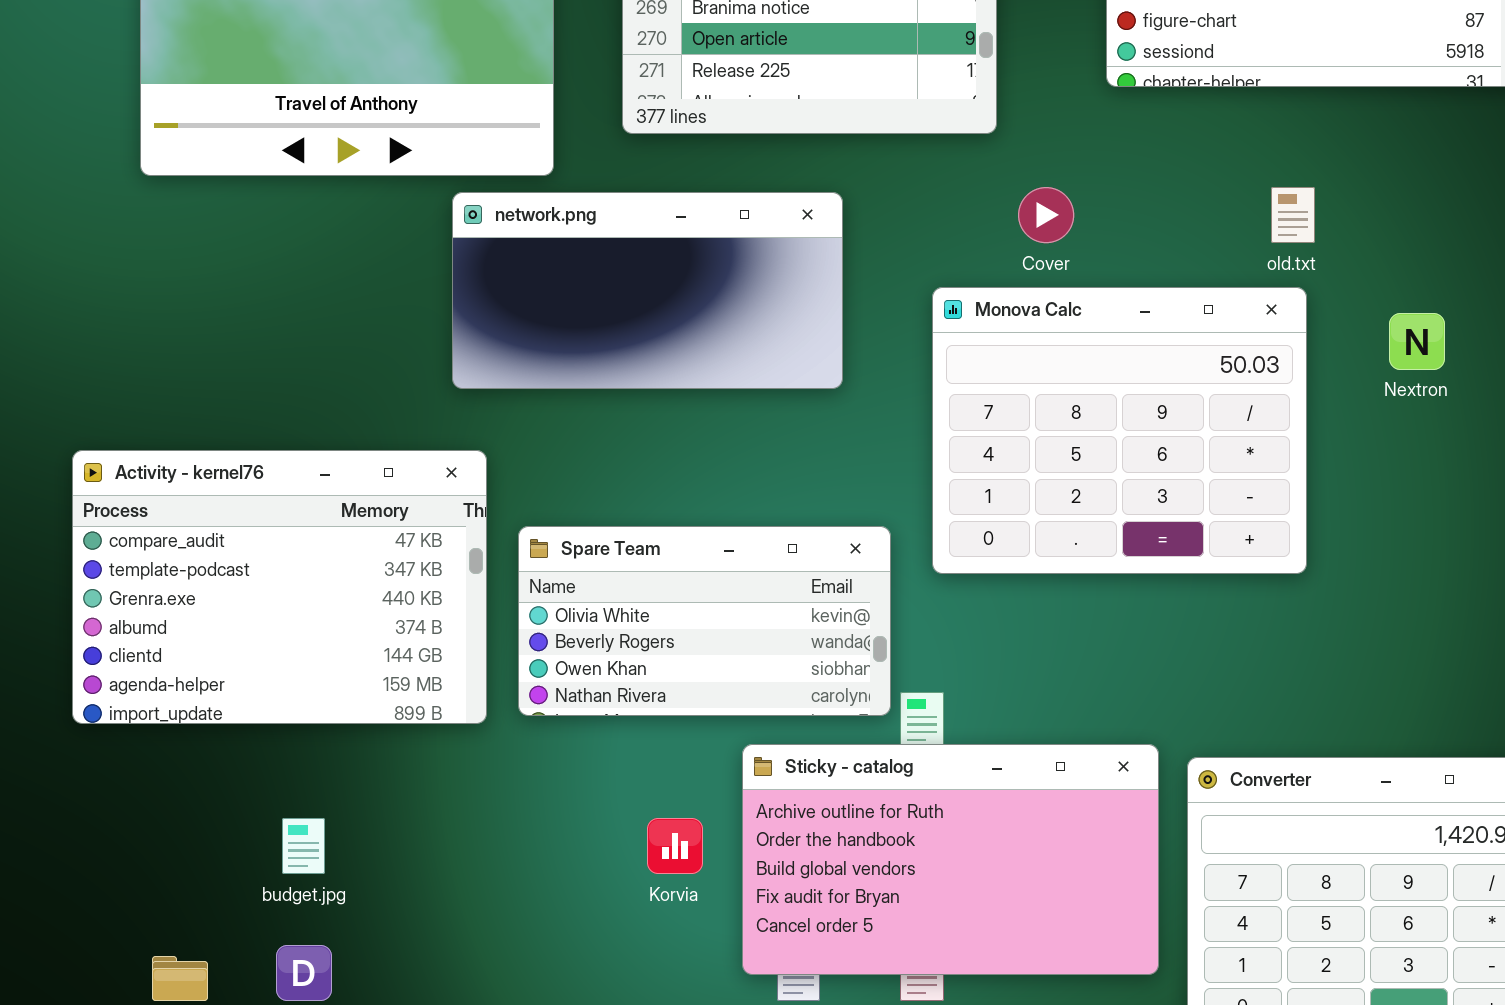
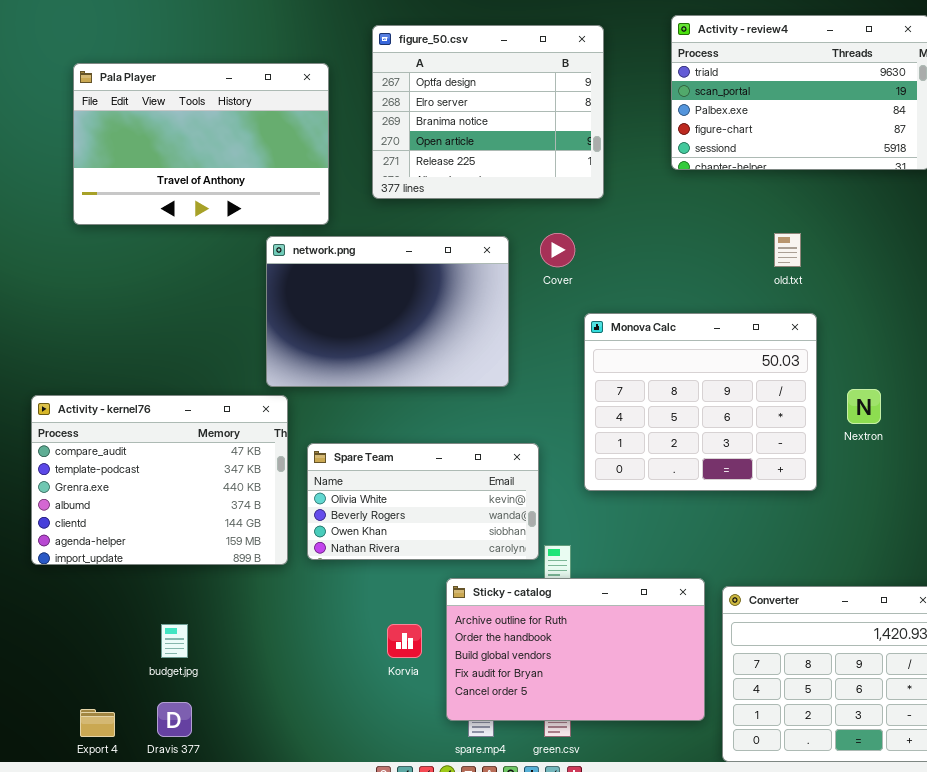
Cover: [1018,187,1074,243] -> [540,233,575,267], moved
network.png: [452,192,843,389] -> [266,236,509,387], resized
Monova Calc: [932,287,1307,574] -> [584,313,817,491], moved
Nextron: [1389,313,1445,370] -> [847,389,881,424], moved

